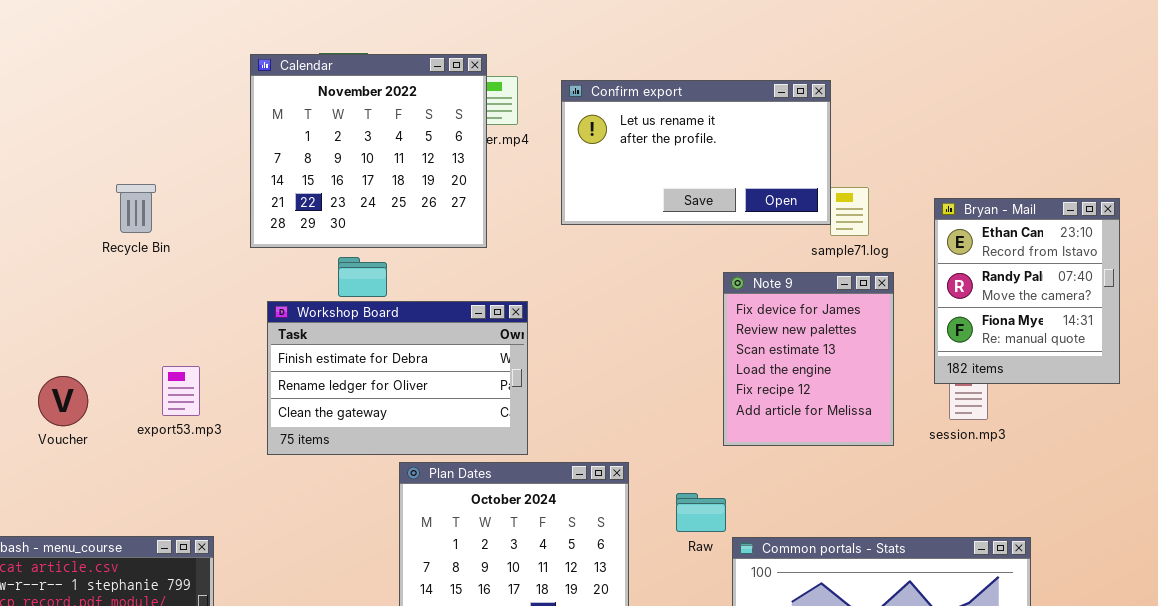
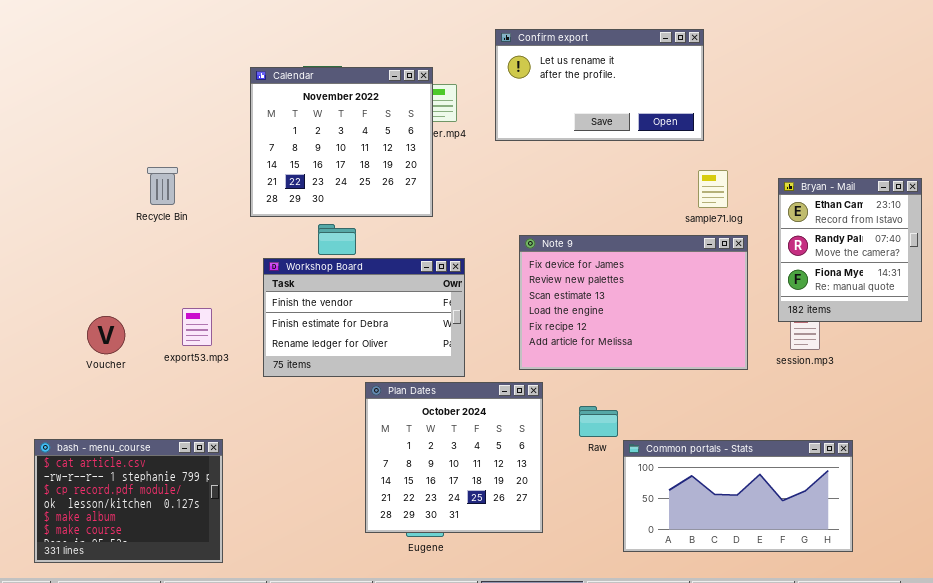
Confirm export: [561,80,831,225] -> [495,29,704,141], moved
Note 9: [723,272,894,446] -> [519,235,748,370], resized
Workshop Board: [267,301,528,455] -> [263,258,465,377], scrolled up 1 row

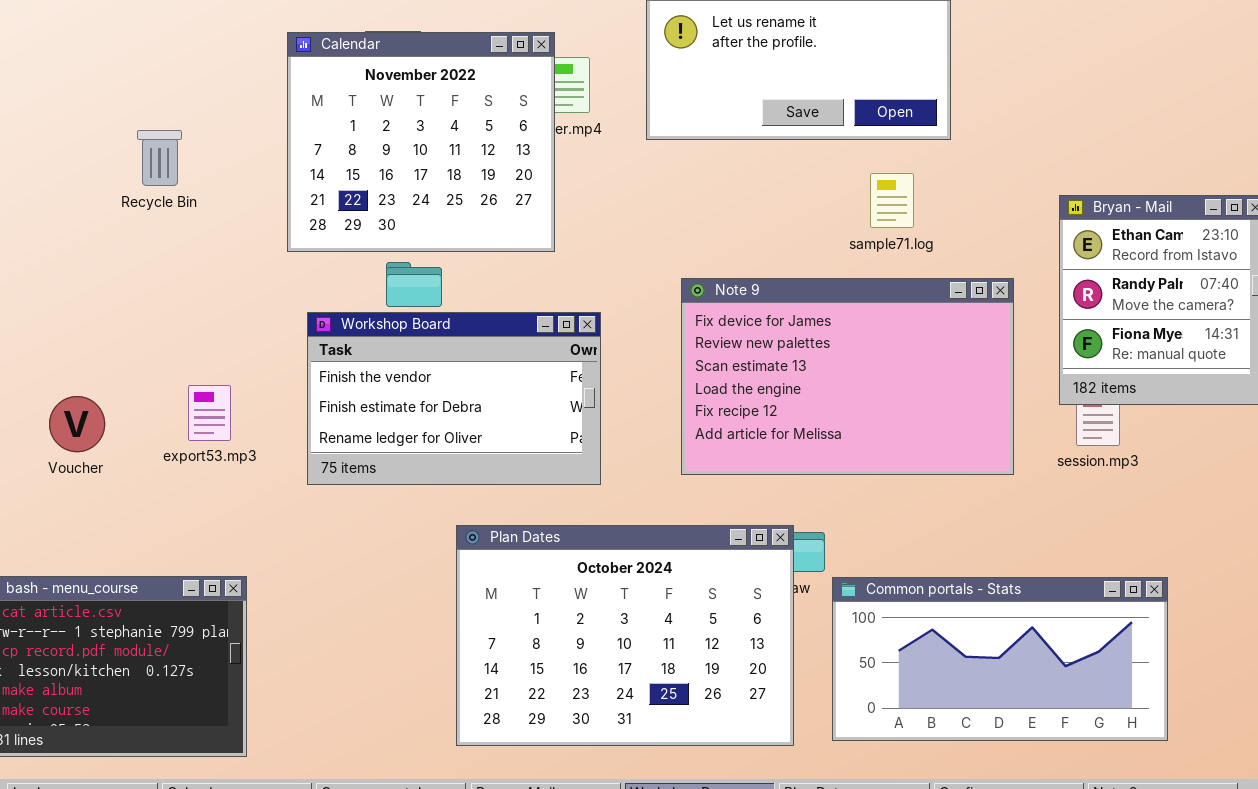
Recycle Bin: [147,167,178,205] -> [137,130,182,186], moved
sample71.log: [698,170,728,208] -> [870,173,914,228], moved
Plan Dates: [365,382,543,533] -> [456,525,794,746], moved, resized

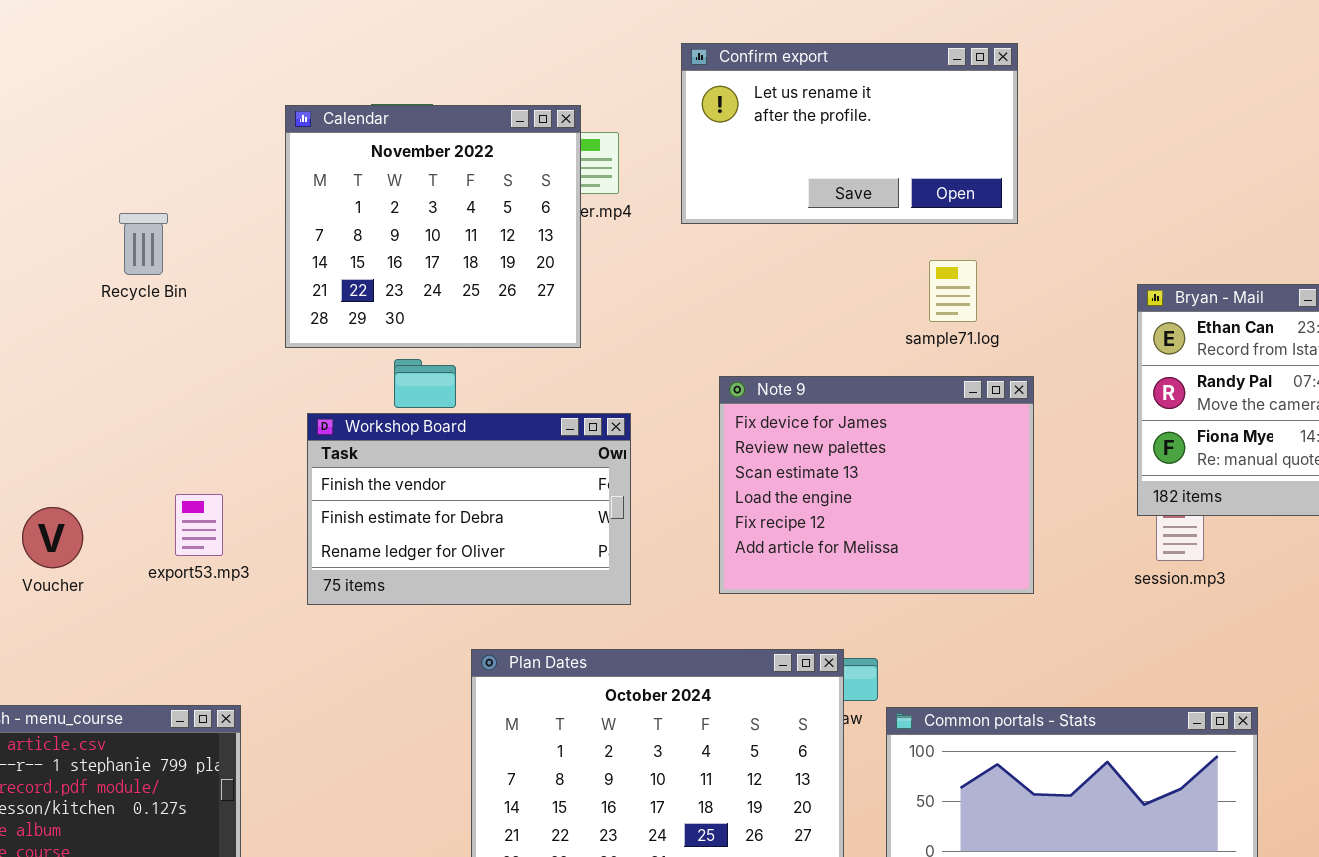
Note 9: [681,278,1014,475] -> [719,376,1034,594], resized

